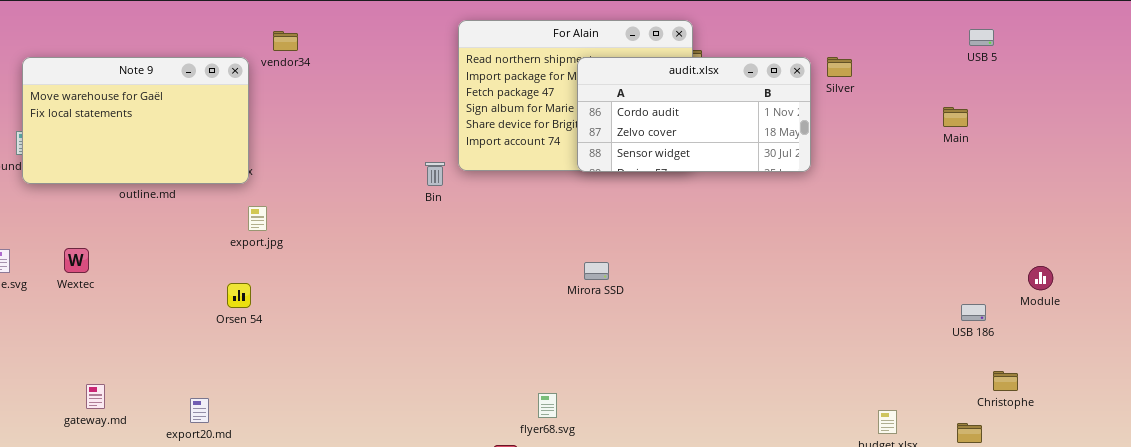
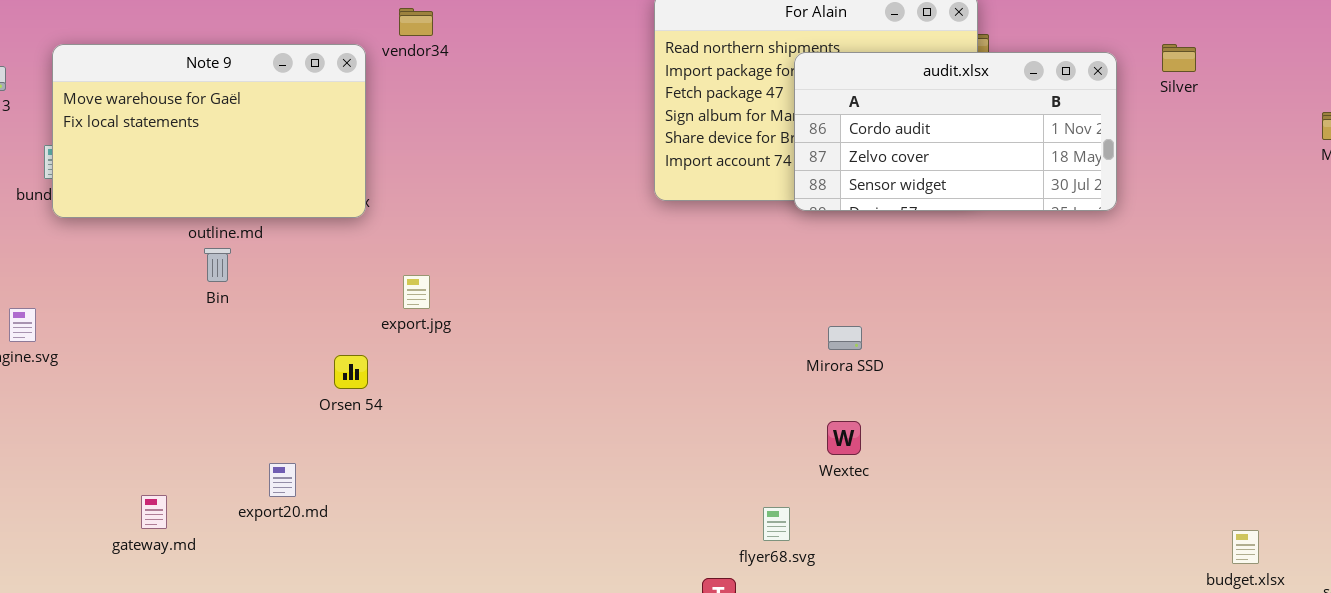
audit.xlsx: [577,57,811,172] -> [794,52,1117,211], moved
Bin: [425,162,445,186] -> [204,248,231,282], moved
export.jpg: [248,206,267,231] -> [403,275,430,309], moved
Wextec: [64,248,89,273] -> [827,421,861,455], moved
export20.md: [190,398,209,423] -> [269,463,296,497], moved

